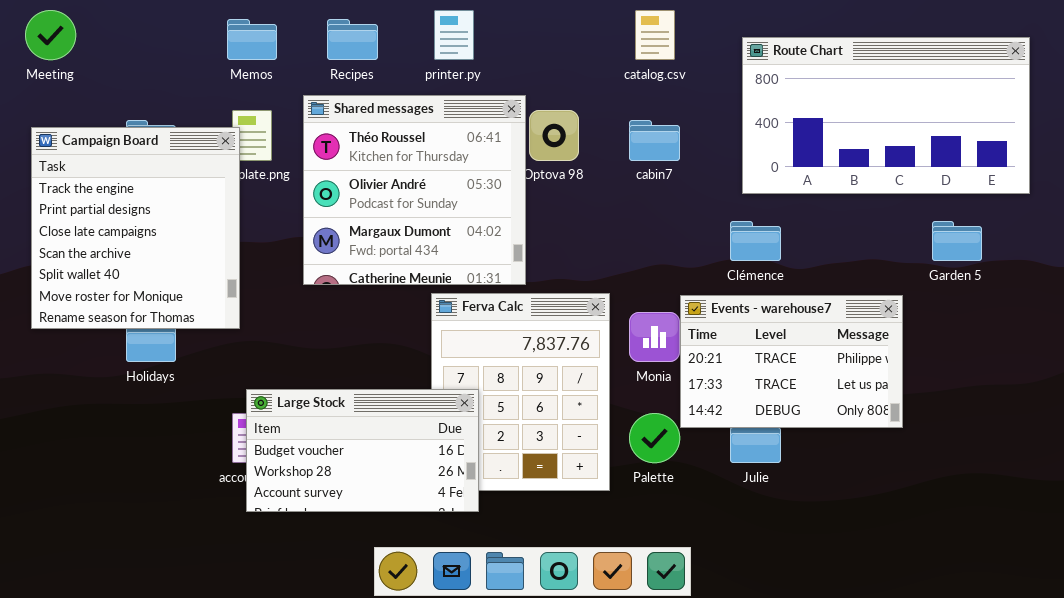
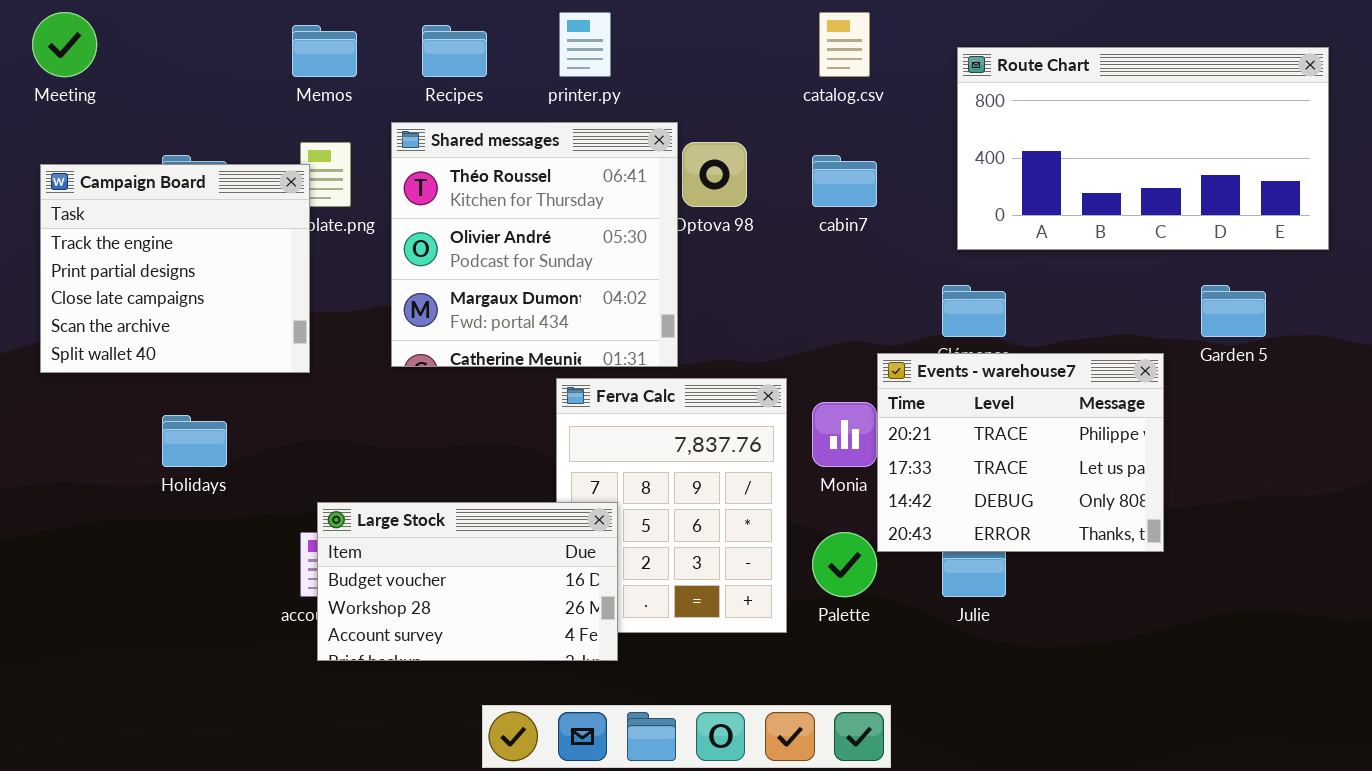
Campaign Board: [31,127,240,329] -> [40,164,310,373], resized
Events - warehouse7: [680,295,903,428] -> [877,353,1164,552], resized

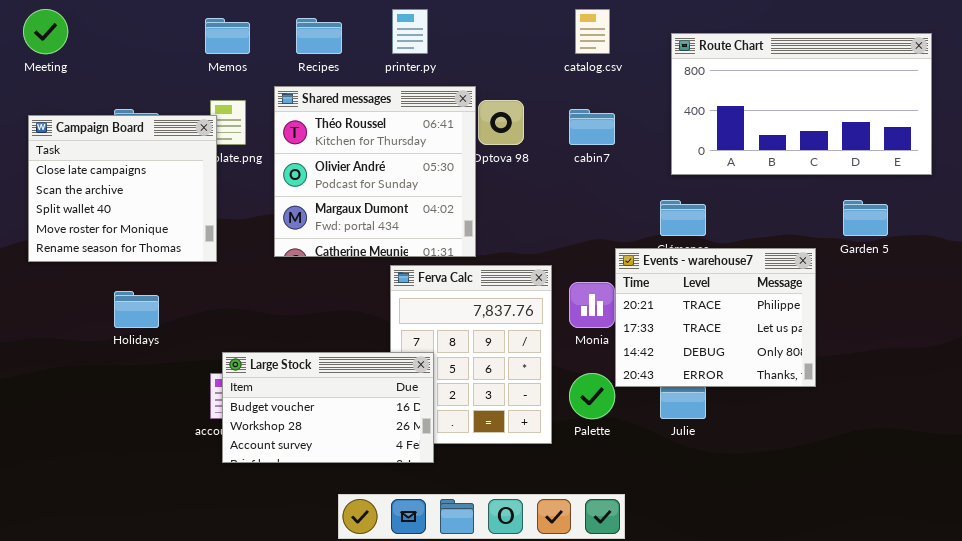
Campaign Board: [40,164,310,373] -> [28,115,217,262], scrolled down 2 rows

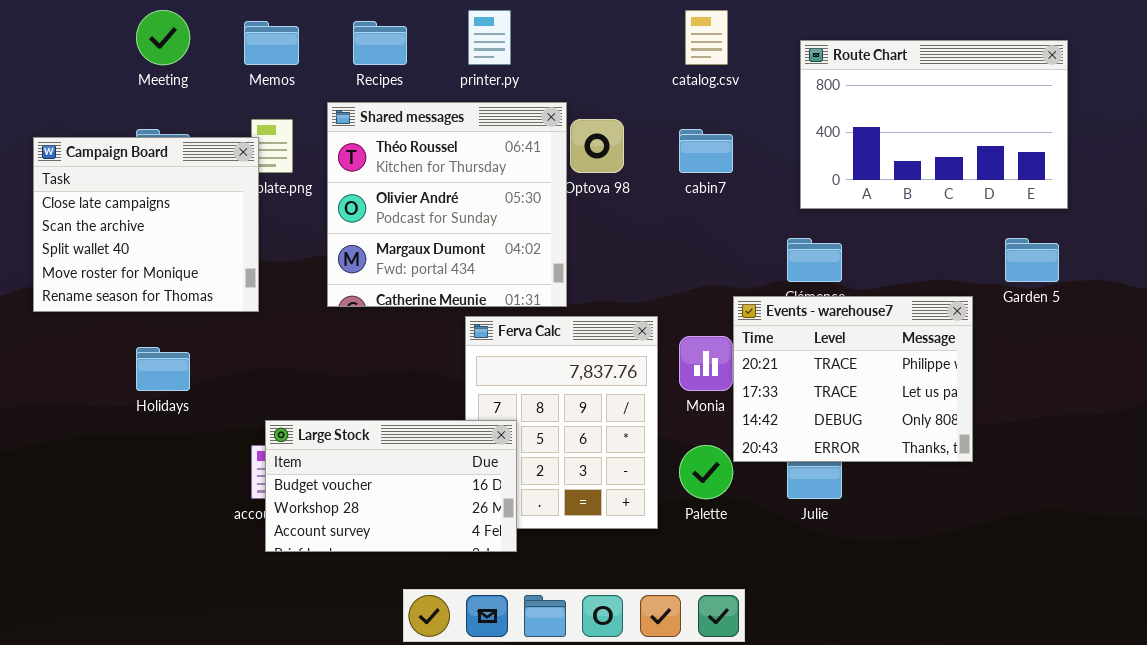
Meeting: [23,9,68,54] -> [136,10,190,65], moved
Route Chart: [671,33,932,175] -> [800,40,1068,209], resized

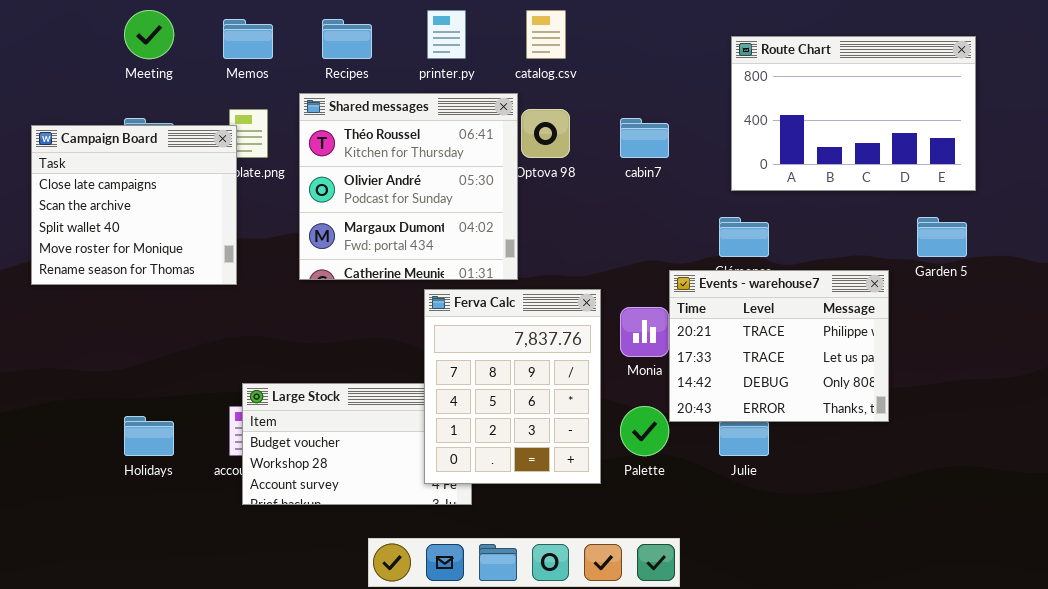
catalog.csv: [685,10,728,65] -> [526,10,566,59], moved
Ferva Calc: [465,316,658,529] -> [424,289,601,484], raised
Holidays: [136,347,190,391] -> [124,416,174,456], moved

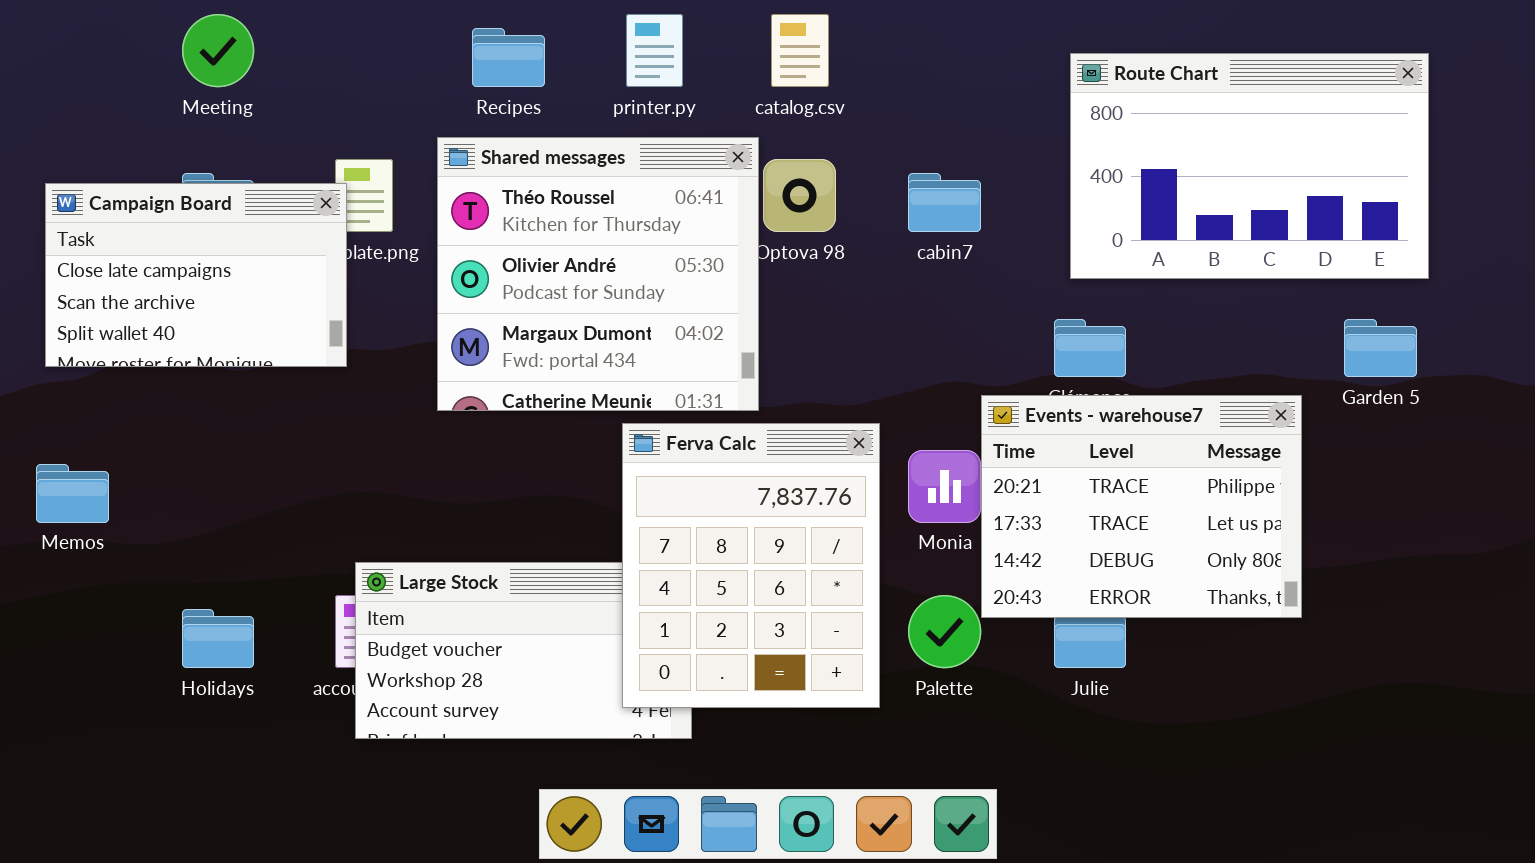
Memos: [223,19,273,59] -> [36,464,109,523], moved
Campaign Board: [31,125,237,285] -> [45,183,347,367], resized

